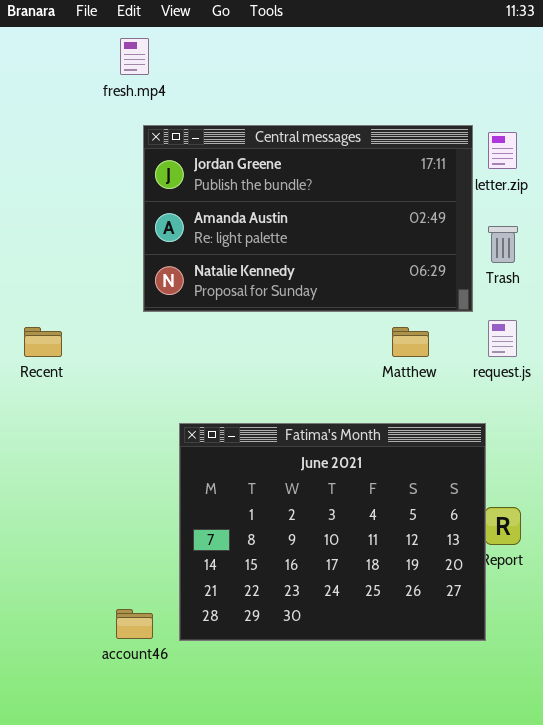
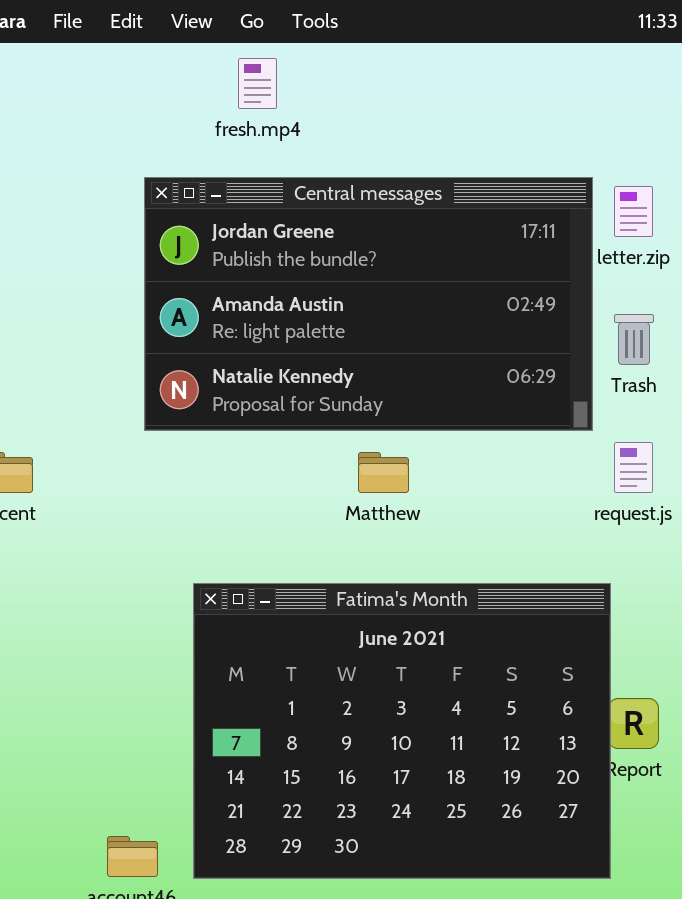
fresh.mp4: [120,38,149,75] -> [238,58,277,109], moved
Matthew: [392,327,429,357] -> [358,452,409,493], moved

